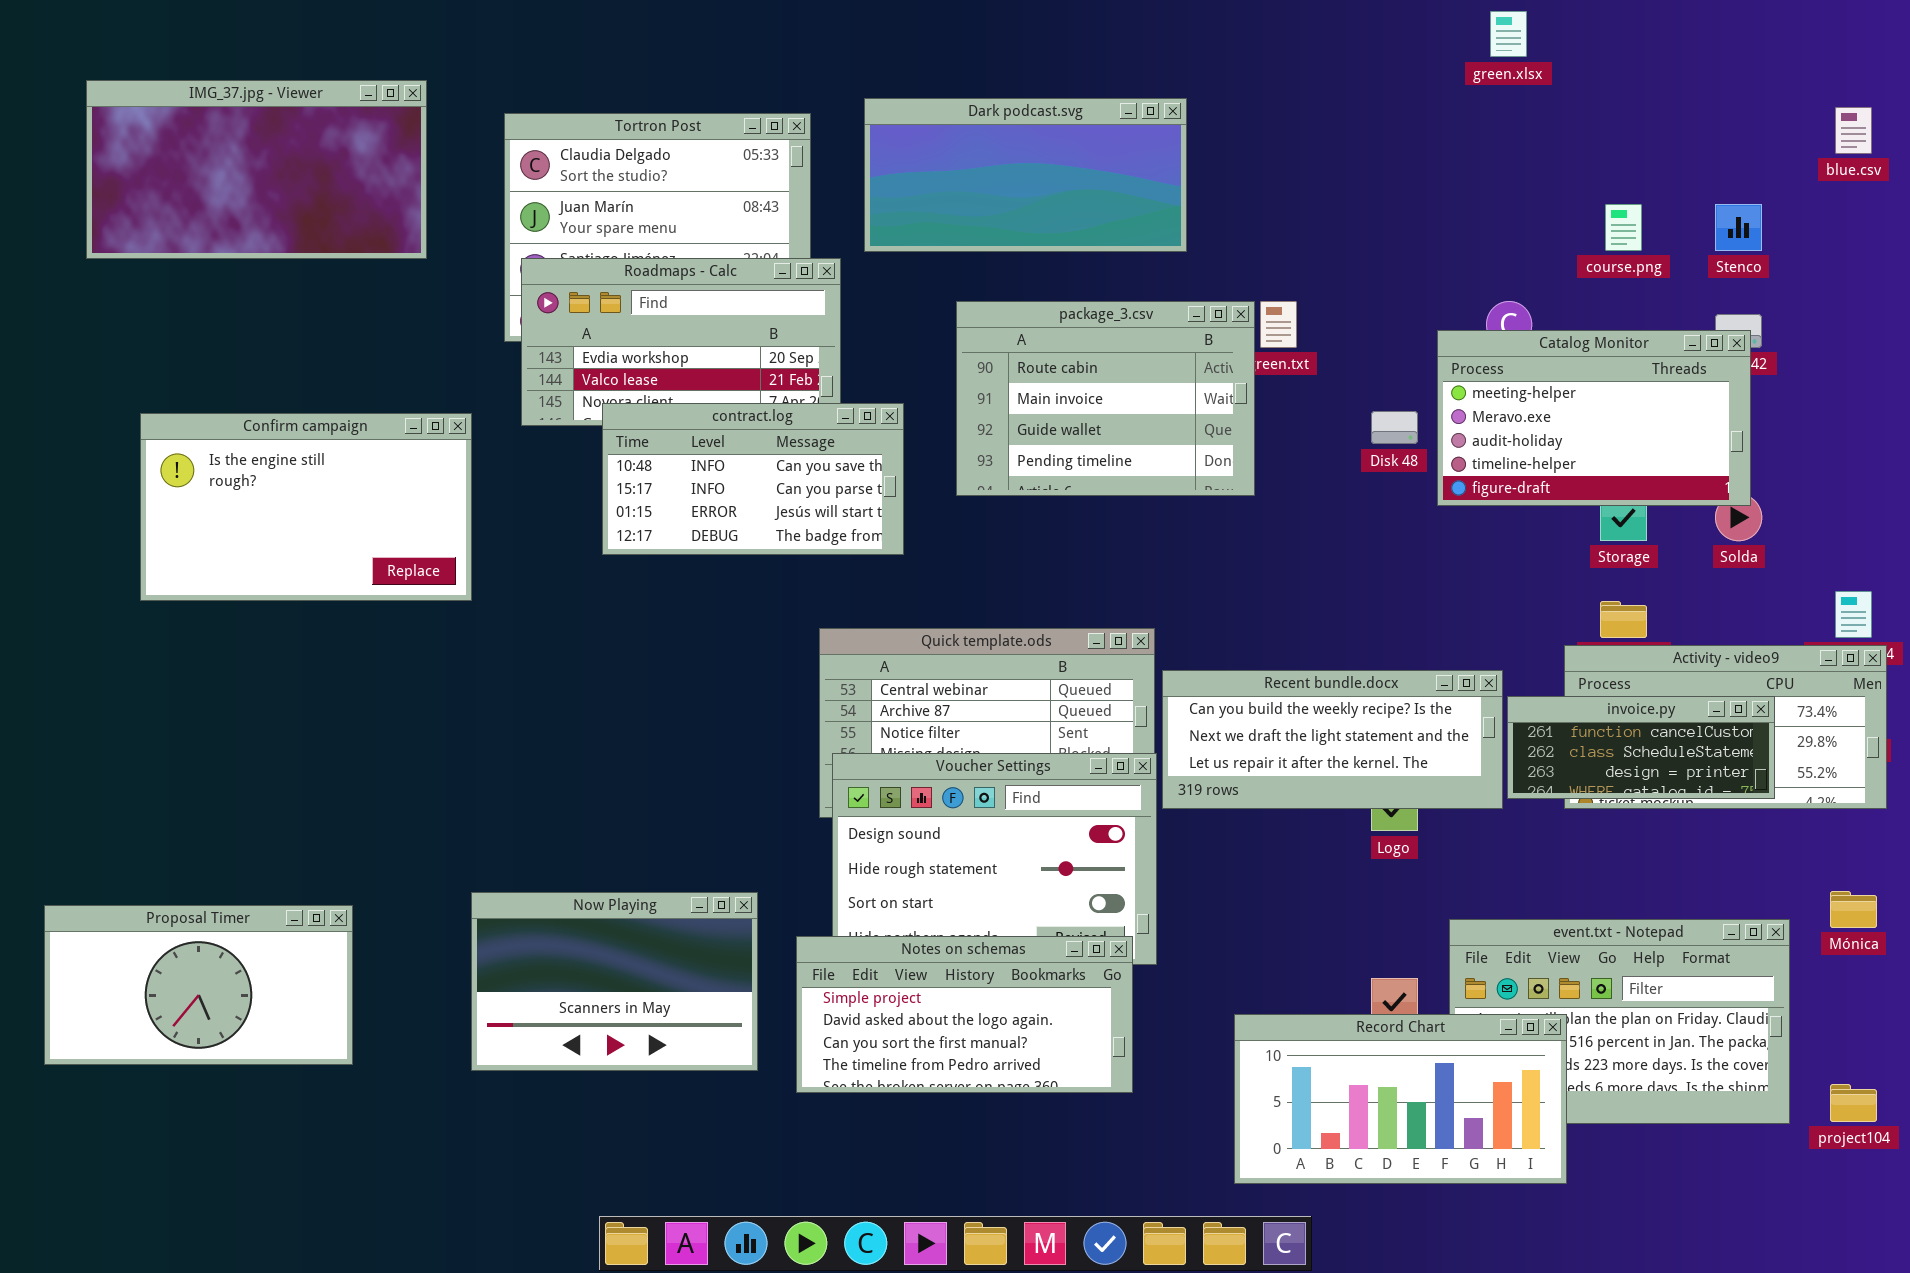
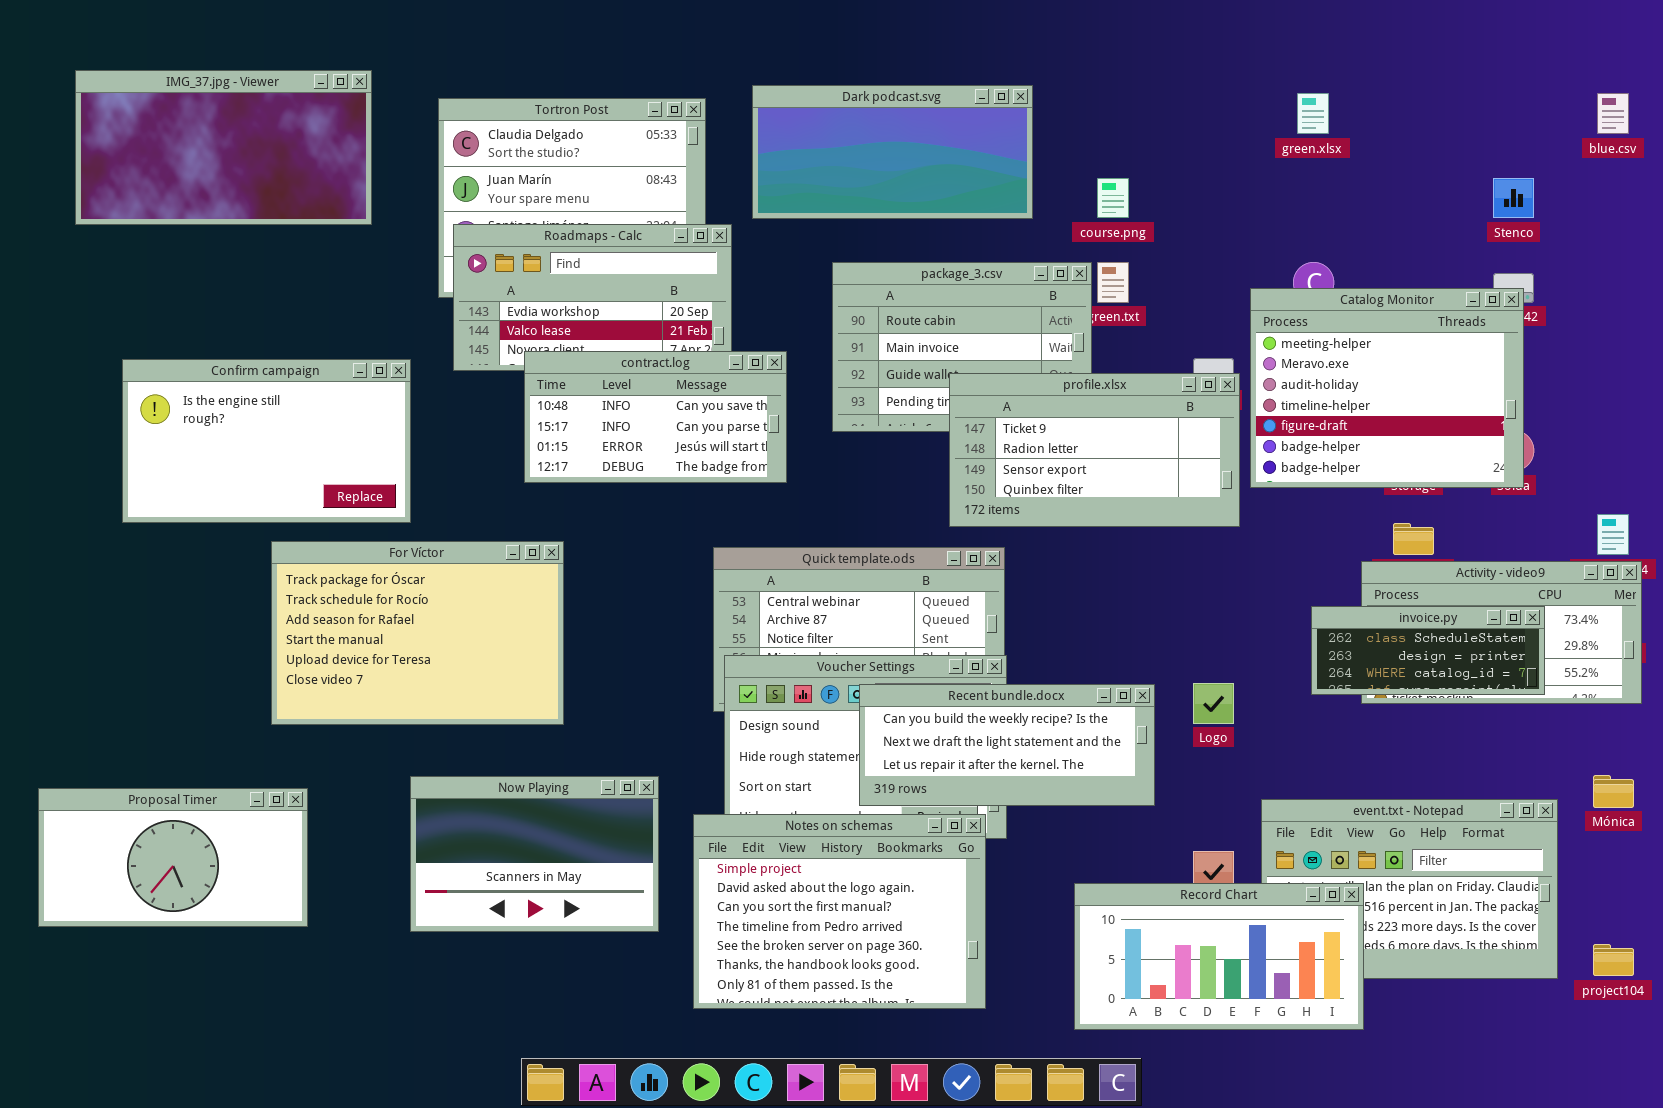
green.xlsx: [1490,11,1527,57] -> [1297,93,1329,134], moved
course.png: [1605,204,1642,251] -> [1097,178,1129,218], moved
Catalog Monitor: [1437,330,1751,506] -> [1250,288,1524,488], resized
profile.xlsx: none -> [949,373,1240,527], opened
For Víctor: none -> [271,541,564,725], opened
Recent bundle.docx: [1162,670,1503,809] -> [859,684,1155,806], moved
invoice.py: [1507,696,1775,799] -> [1311,606,1545,695], scrolled down 1 row
Notes on schemas: [796,936,1133,1093] -> [693,814,986,1009], resized

